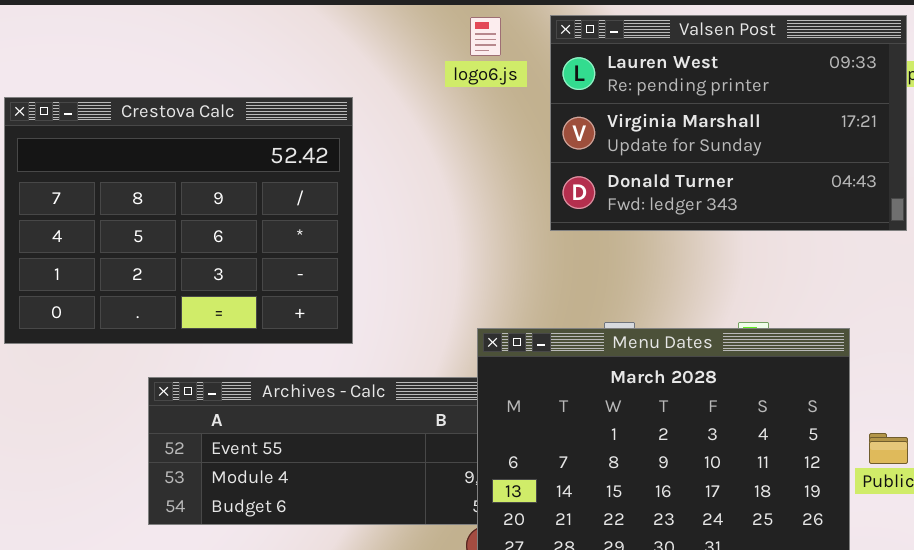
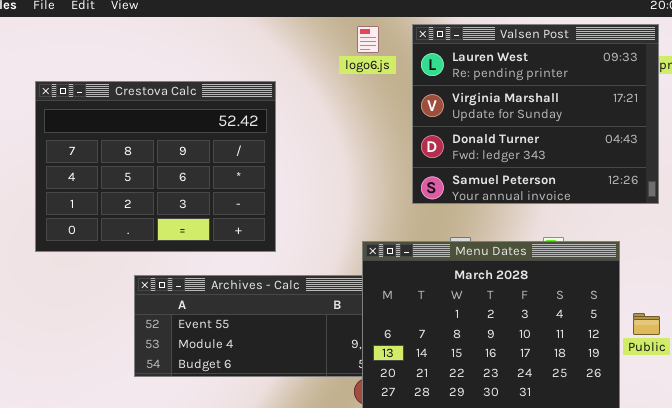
Valsen Post: [550,15,907,231] -> [412,24,659,204], resized

